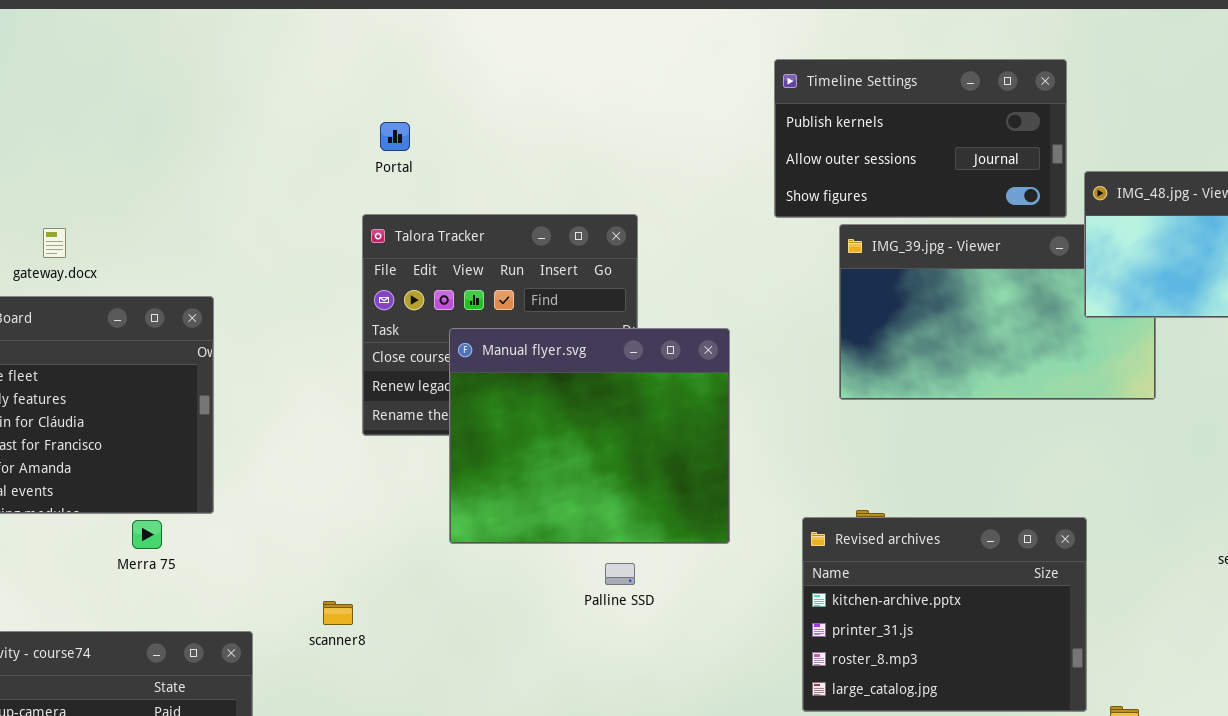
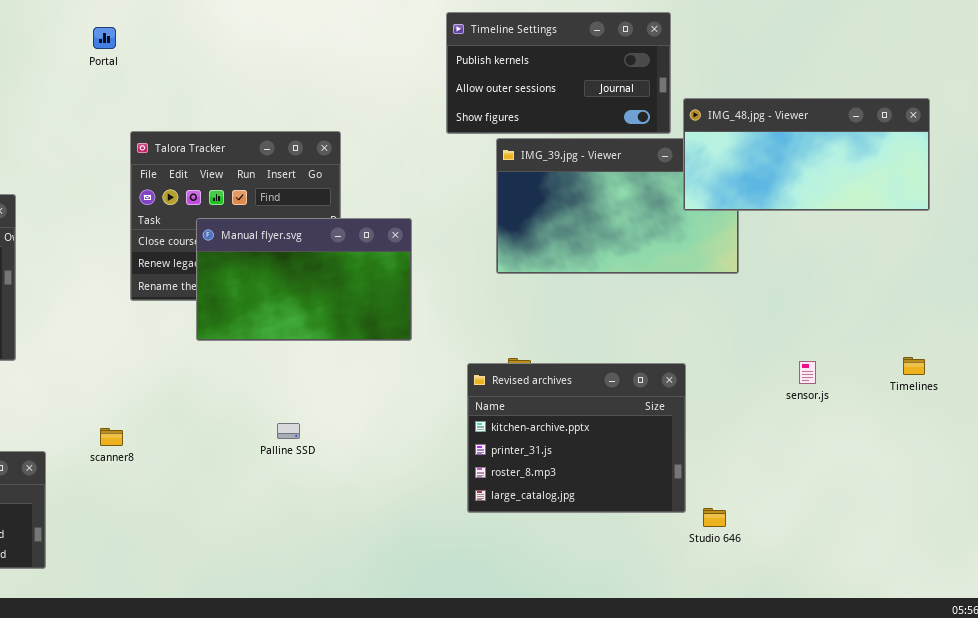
Portal: [380,122,410,151] -> [93,27,116,49], moved
Manual flyer.svg: [449,328,730,544] -> [196,218,412,341], resized
Palline SSD: [605,563,635,585] -> [277,423,300,439], moved

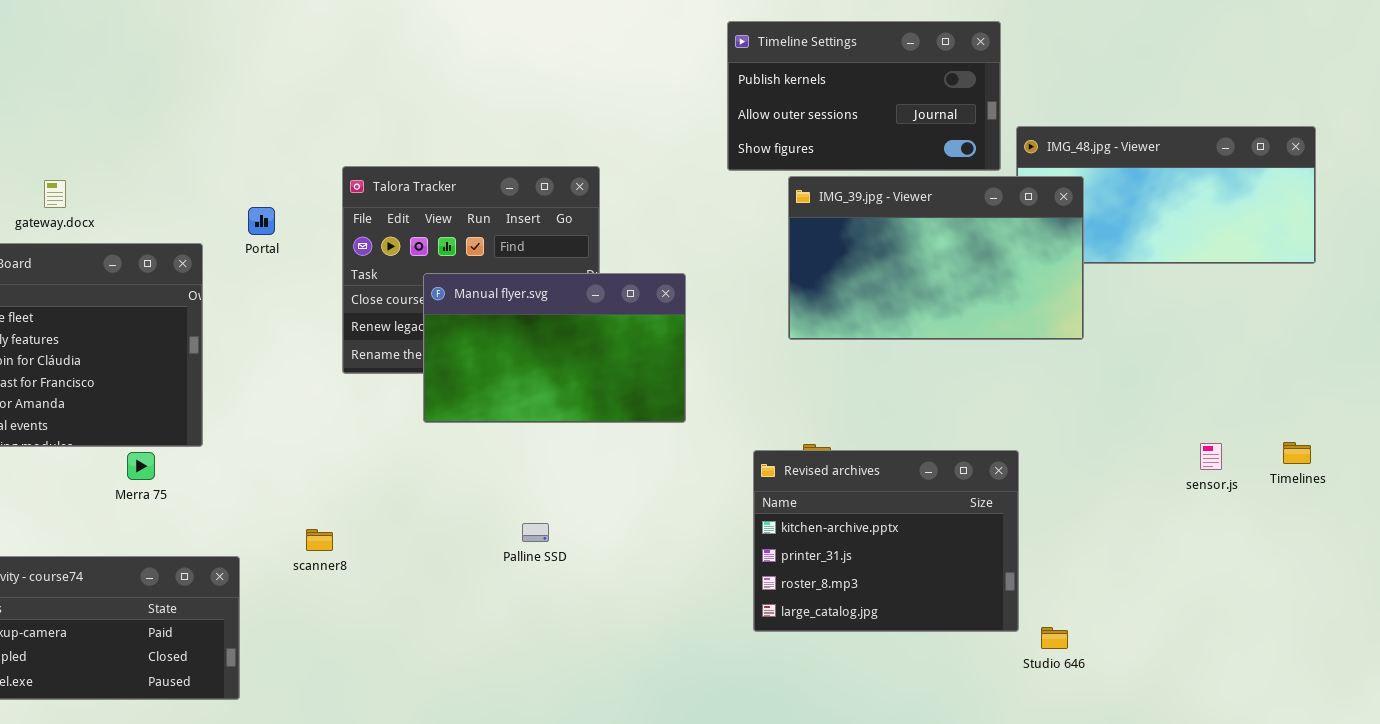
Portal: [93,27,116,49] -> [248,207,275,235], moved
IMG_39.jpg - Viewer: [496,138,739,274] -> [788,176,1084,340], raised
sensor.js: [799,361,816,384] -> [1200,443,1222,470], moved

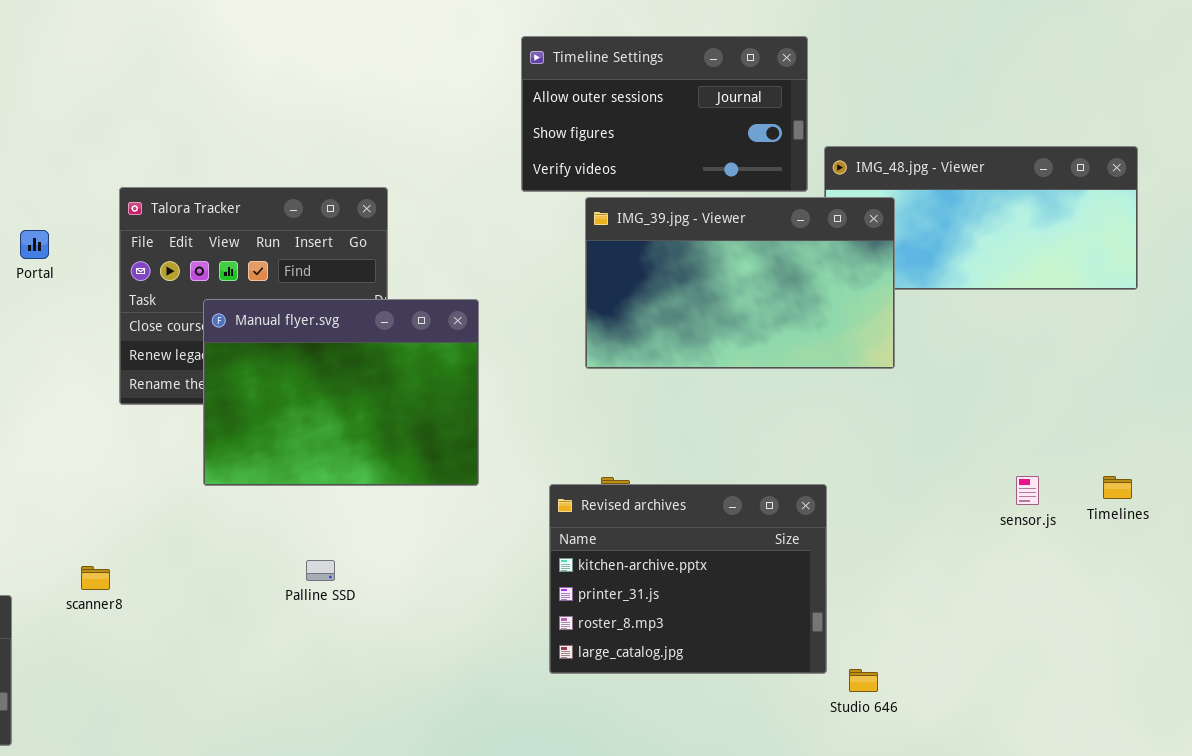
Timeline Settings: [727,21,1001,171] -> [521,36,808,192], scrolled down 1 row
Manual flyer.svg: [423,273,686,423] -> [203,299,479,486], resized

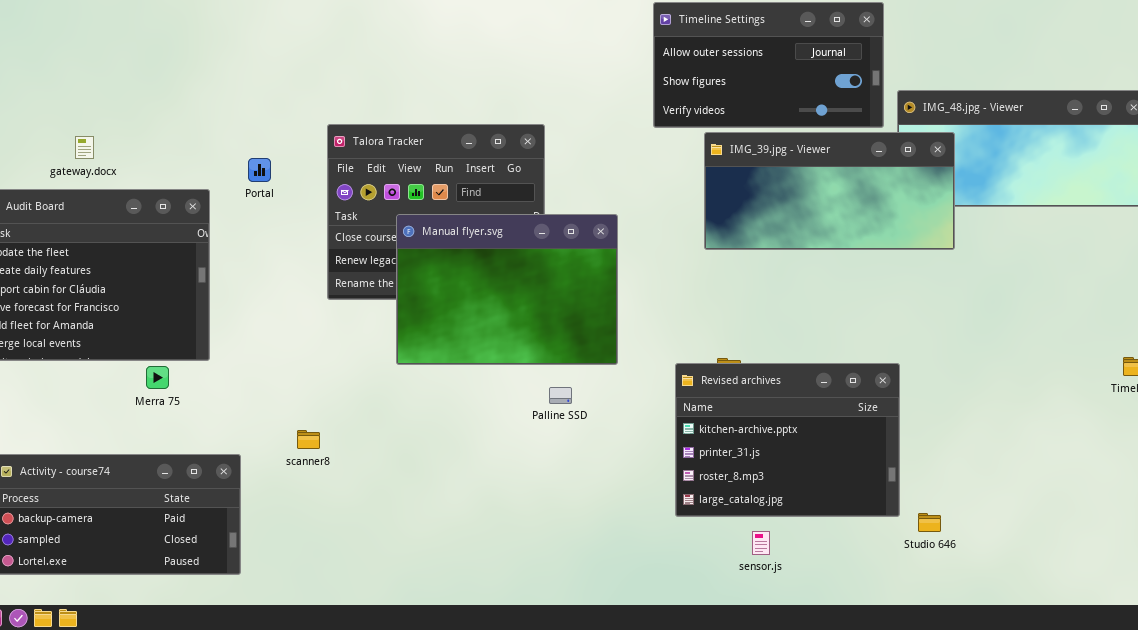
IMG_39.jpg - Viewer: [585,197,895,369] -> [704,132,955,250], resized
sensor.js: [1016,476,1039,505] -> [752,531,770,555], moved
Palline SSD: [306,560,335,581] -> [549,387,572,404], moved

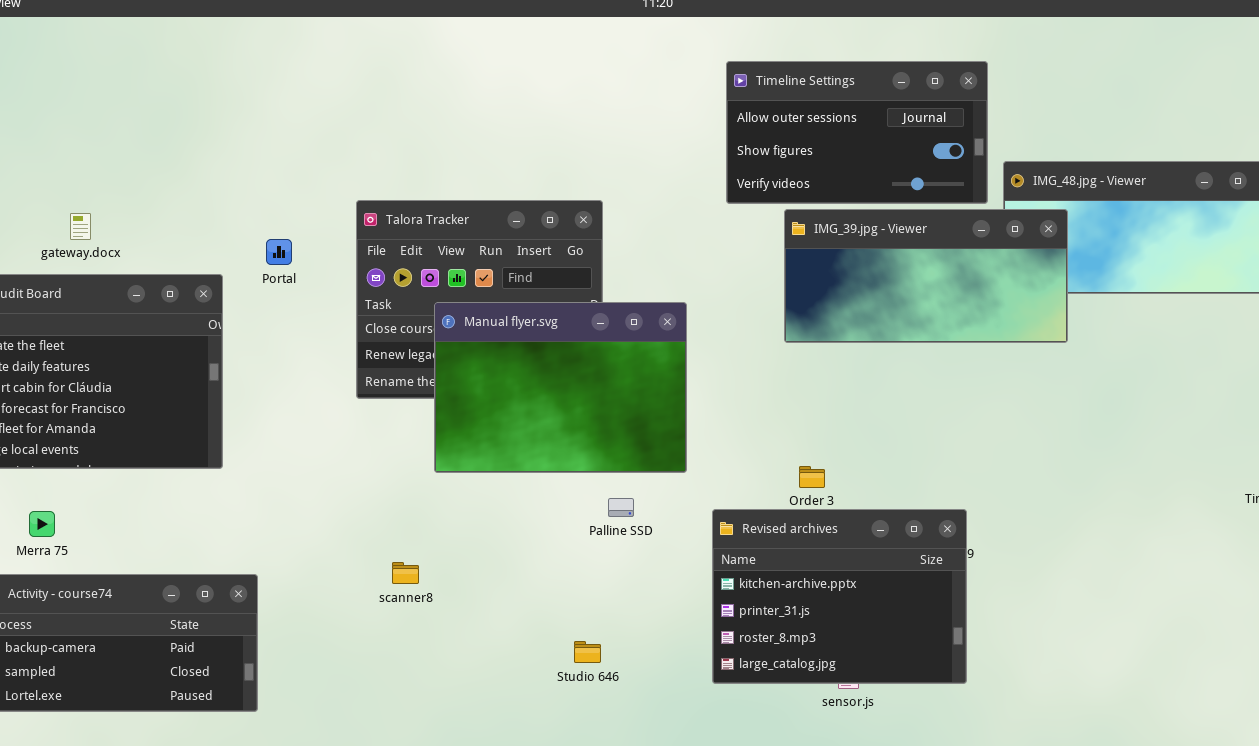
Revised archives: [675,363,900,517] -> [712,509,967,684], moved
Merra 75: [146,366,169,389] -> [29,511,55,537], moved
scanner8: [297,430,320,449] -> [392,562,419,584], moved
Studio 646: [918,513,941,532] -> [574,641,601,663], moved

